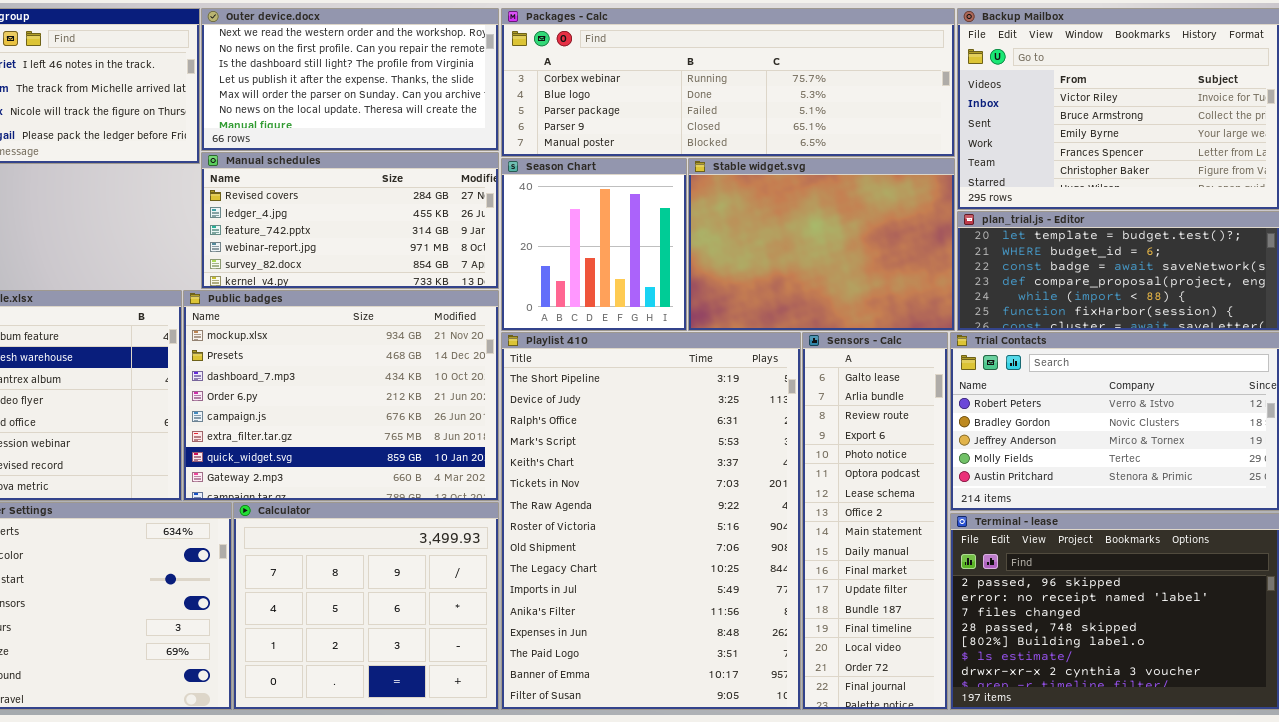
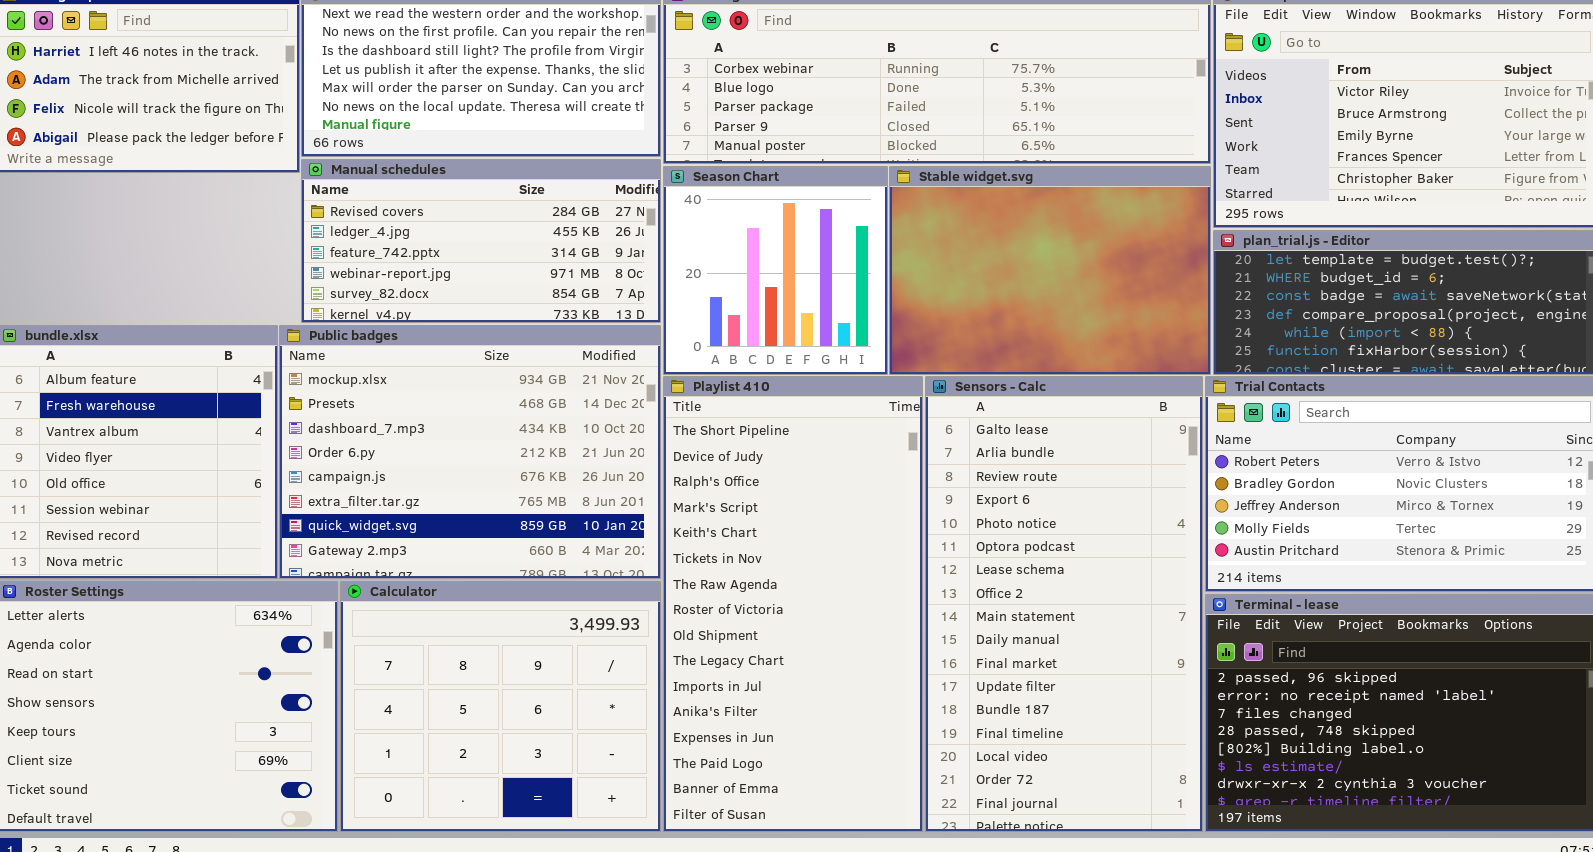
Playlist 410: [501,332,801,710] -> [663,376,923,832], resized
Sensors - Calc: [802,332,948,710] -> [925,376,1203,832], resized

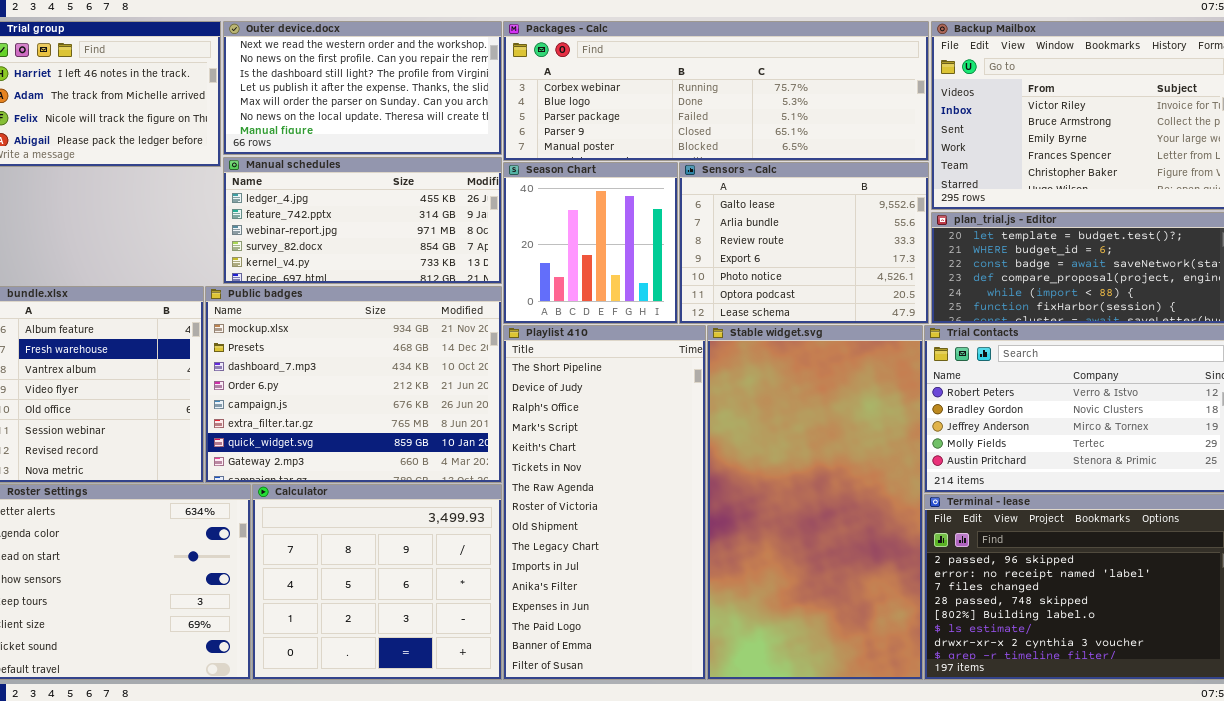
Manual schedules: [301,159,661,323] -> [223,157,502,284], scrolled down 1 row
Stable widget.svg: [889,166,1211,375] -> [707,325,923,680], moved, resized
Sensors - Calc: [925,376,1203,832] -> [679,162,929,324], moved, resized

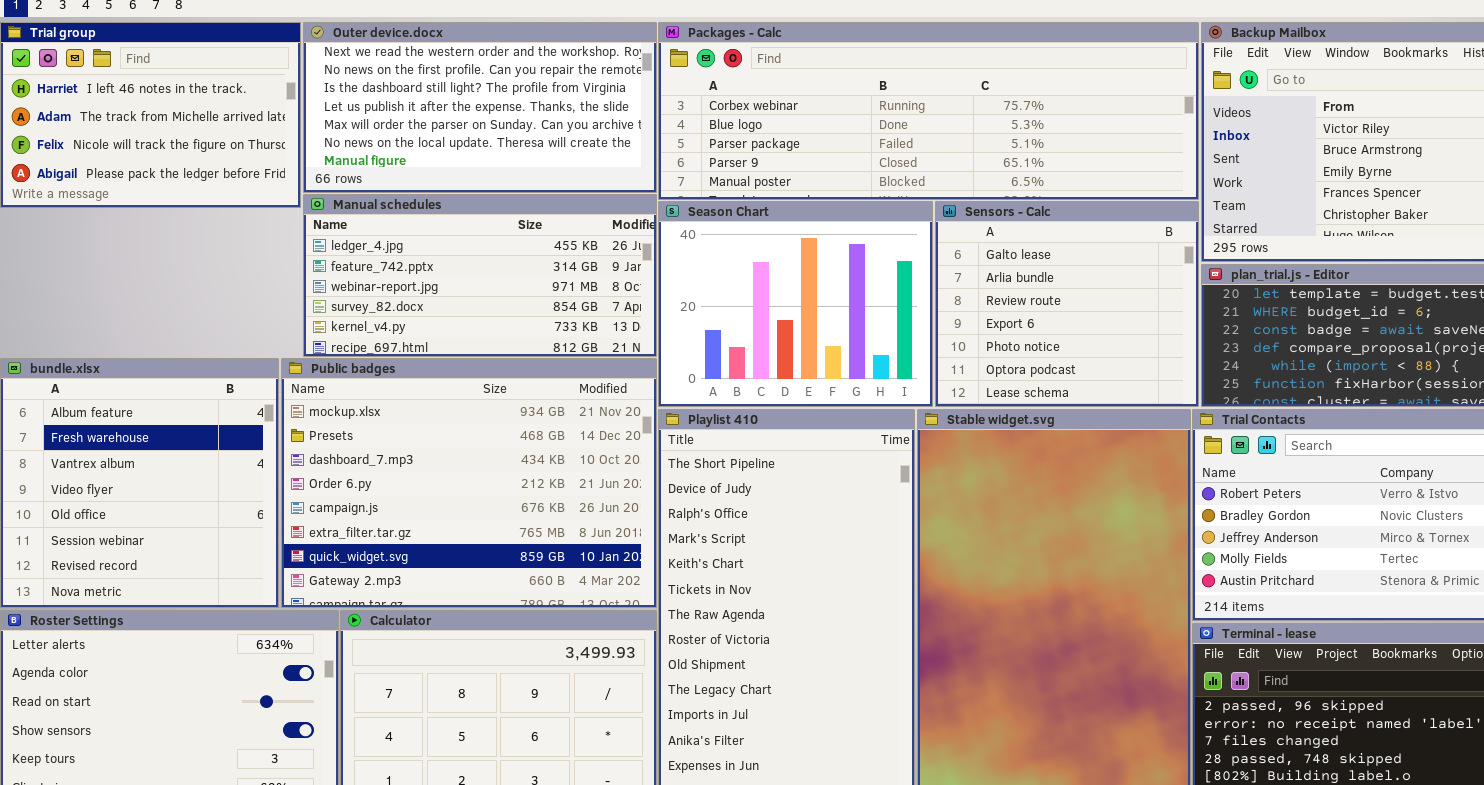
Season Chart: [503,162,678,324] -> [658,201,933,407], resized
Sensors - Calc: [679,162,929,324] -> [935,201,1199,407], resized

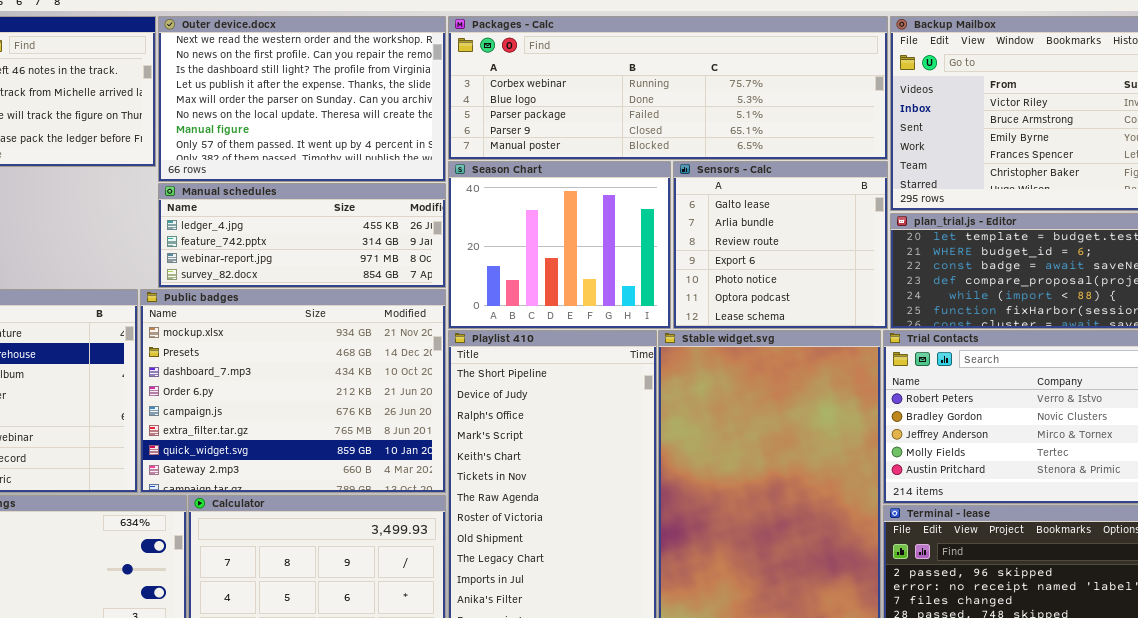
Outer device.docx: [303,22,657,193] -> [158,16,446,182], resized
Manual schedules: [303,194,657,357] -> [158,183,446,288], resized

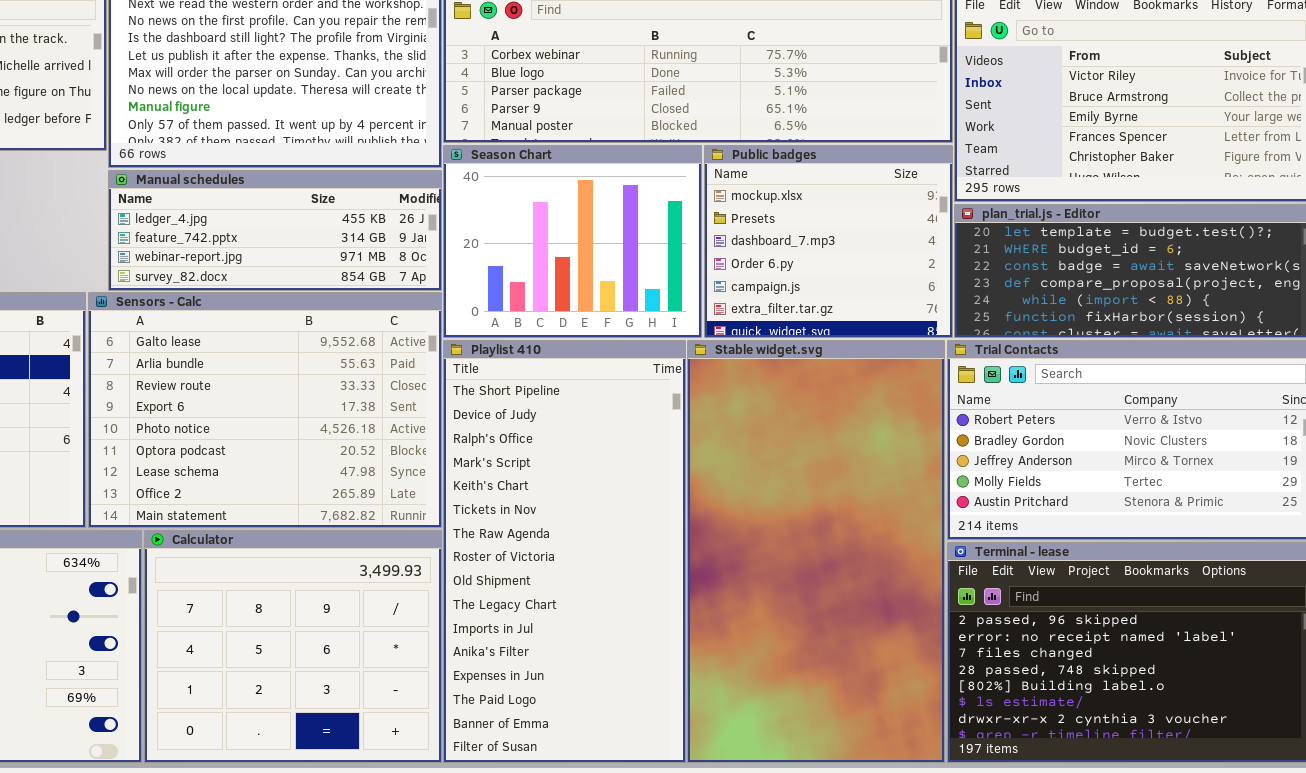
Sensors - Calc: [673,161,888,329] -> [88,292,442,528], moved, resized
Public badges: [140,289,446,493] -> [704,145,953,338], moved, resized

